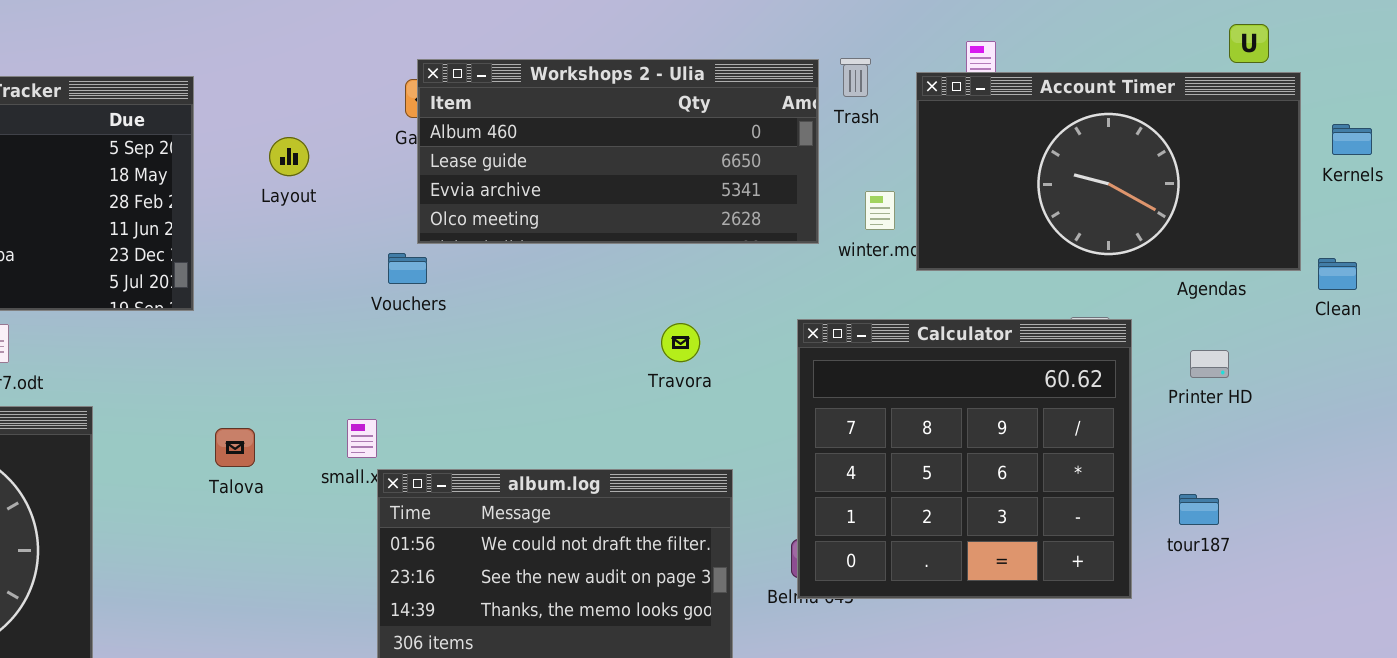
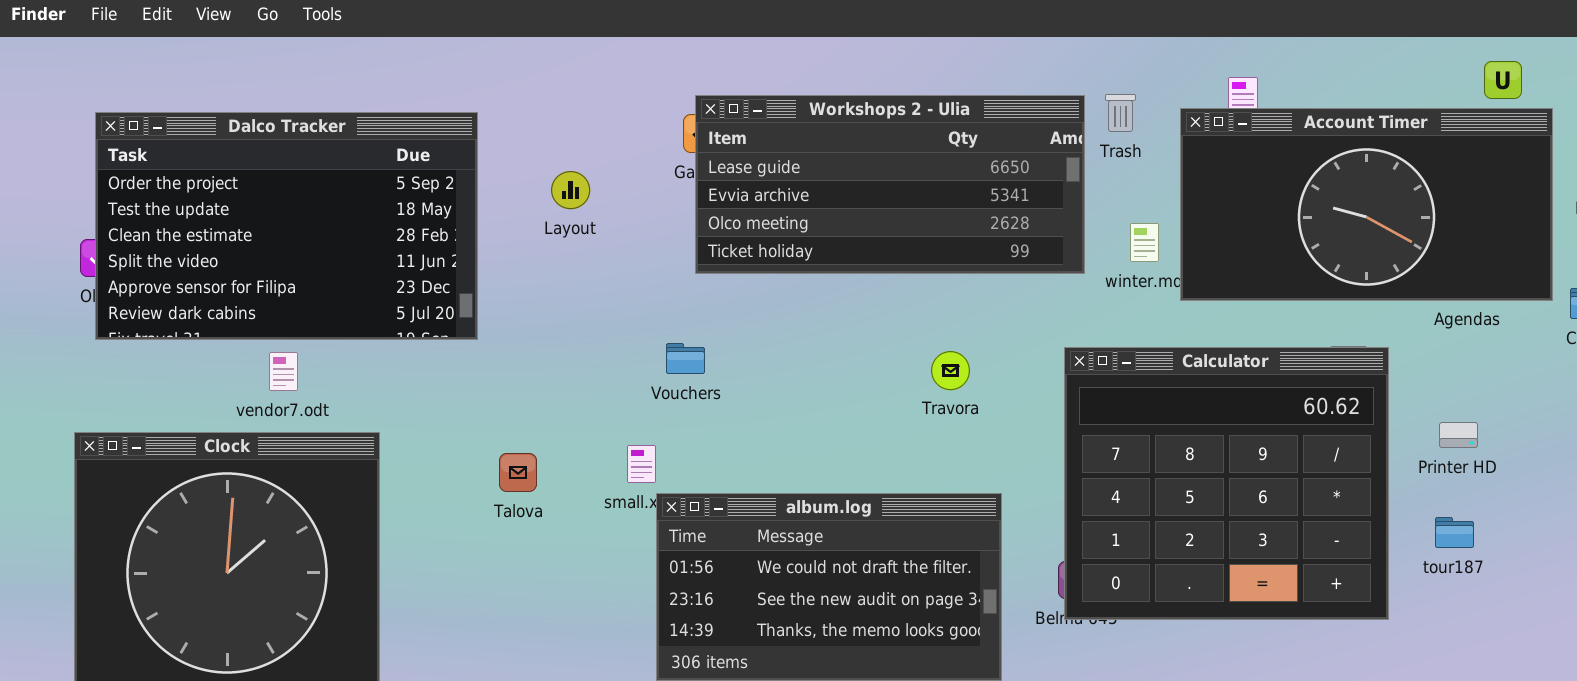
Workshops 2 - Ulia: [417,59,819,244] -> [695,95,1085,274], scrolled down 1 row
Vouchers: [388,253,427,284] -> [666,343,705,374], moved
Printer HD: [1190,350,1229,378] -> [1439,422,1478,448], moved

